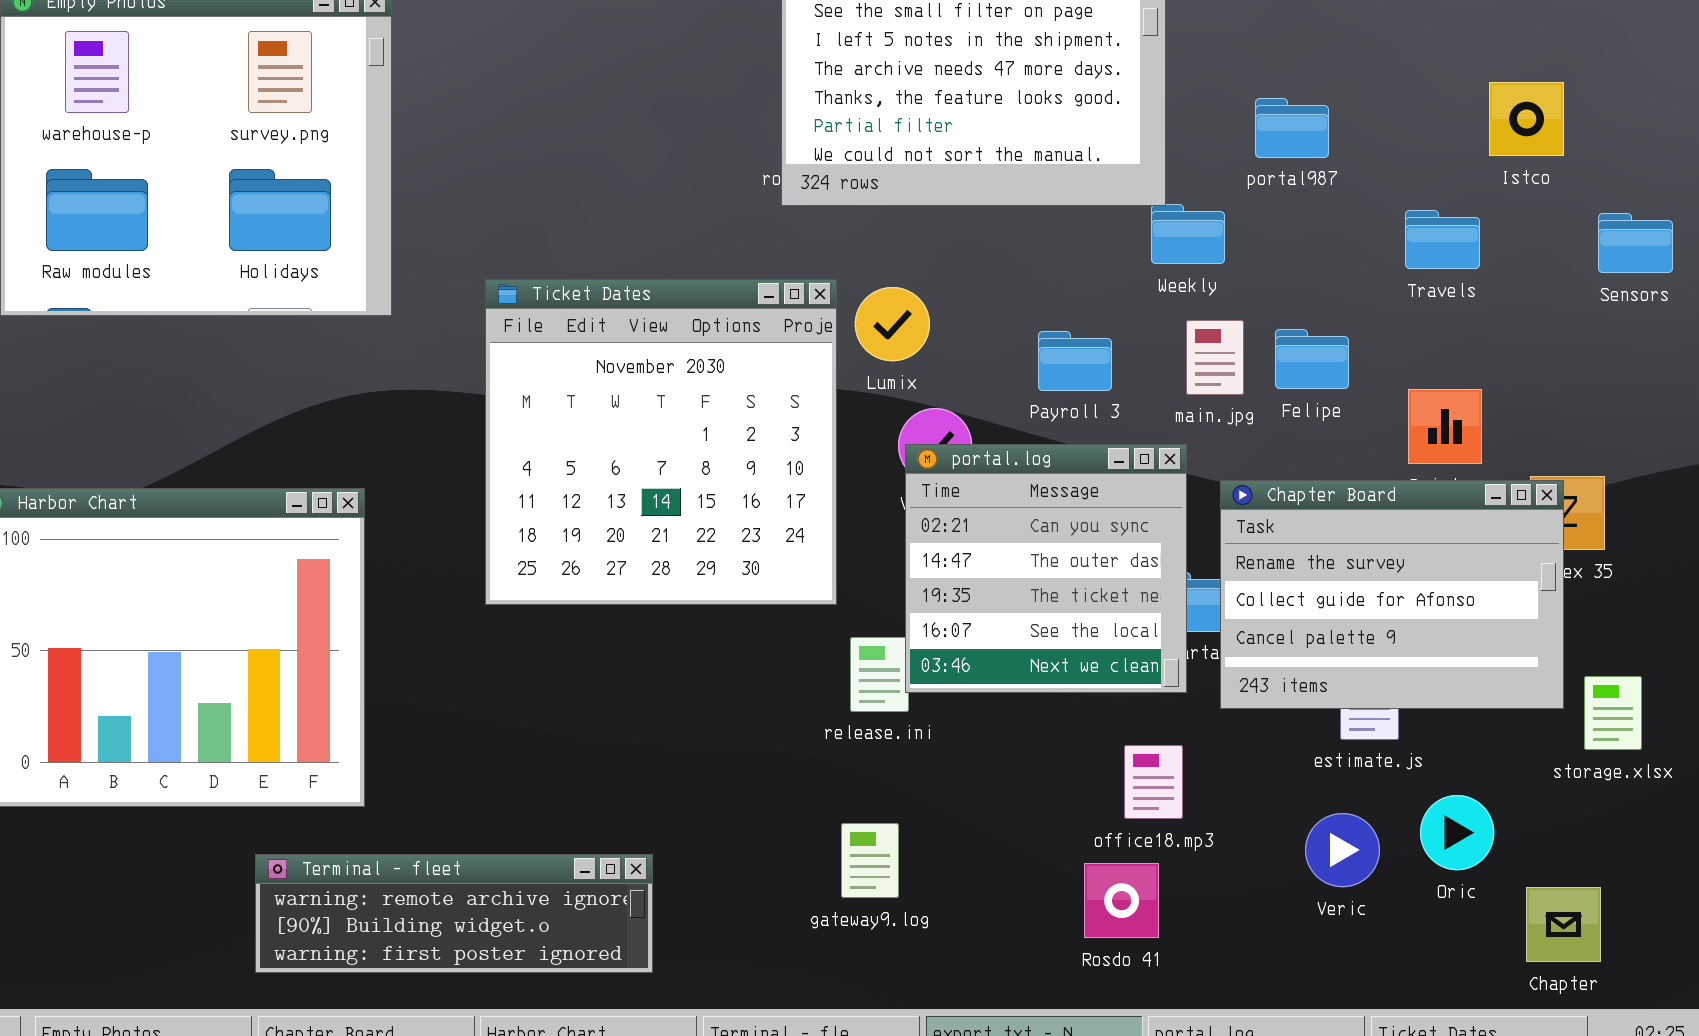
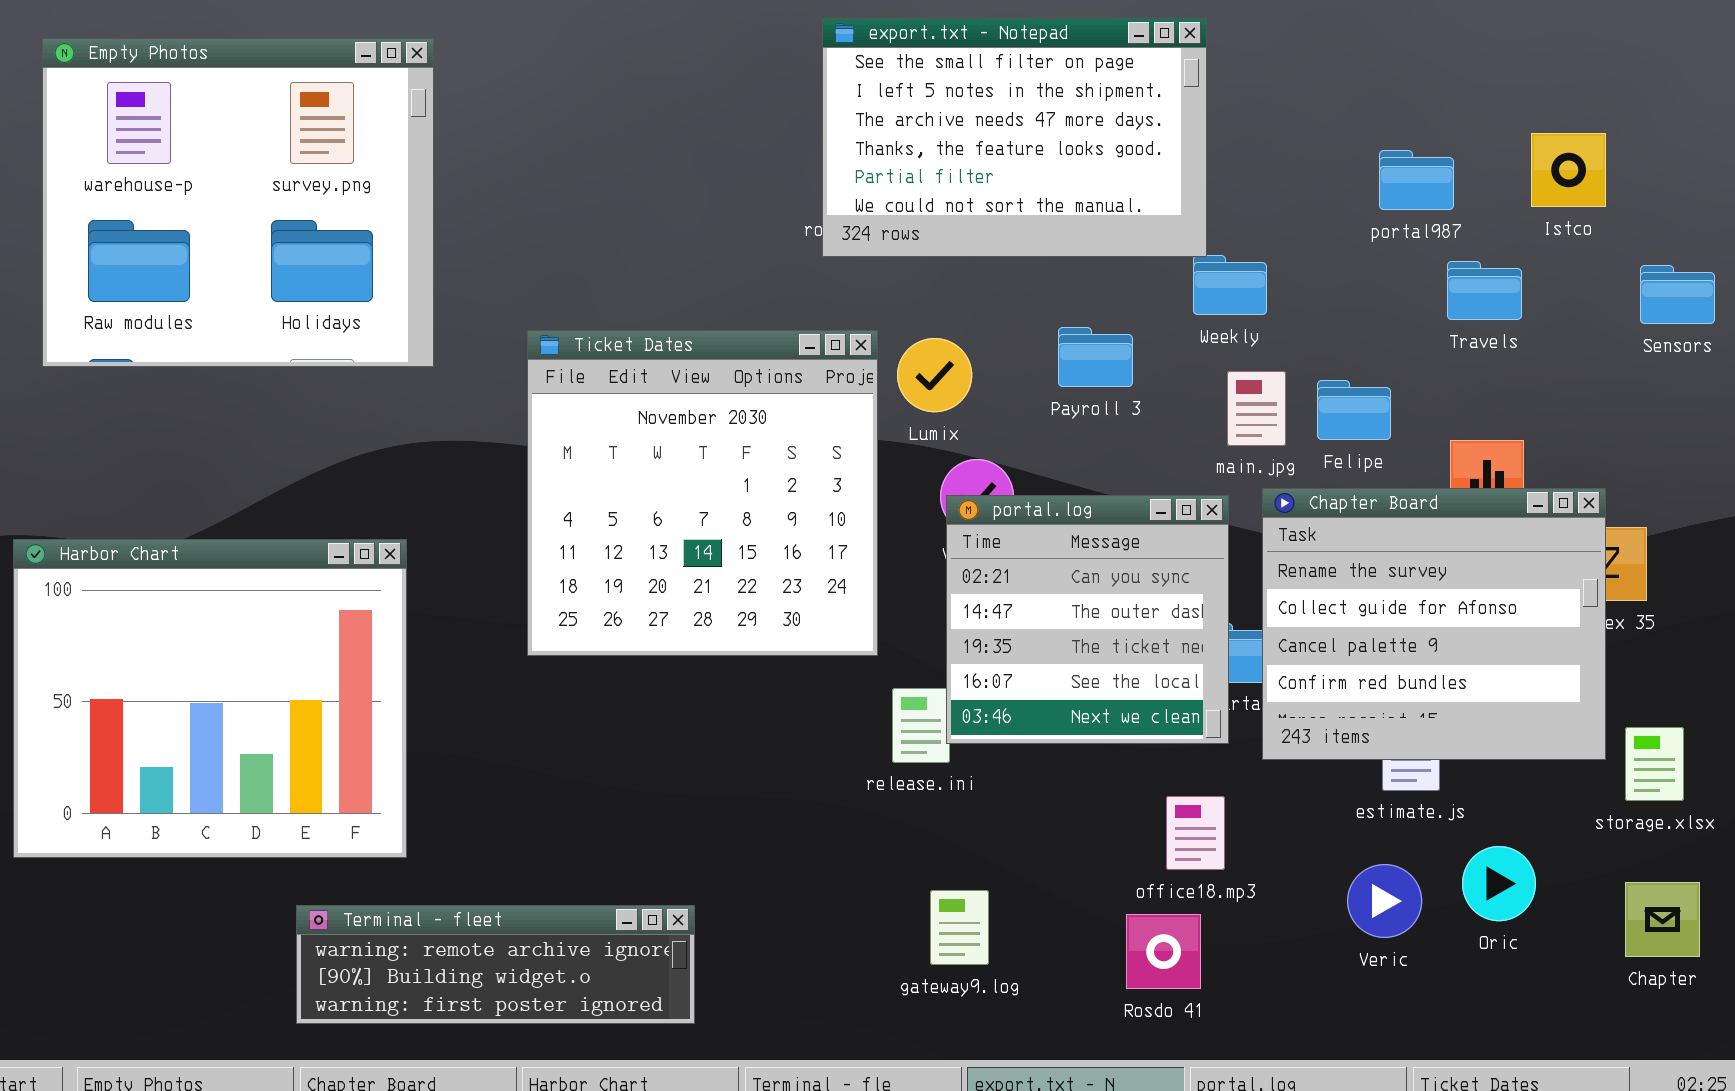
portal987: [1255,98,1329,158] -> [1379,150,1454,210], moved
Payroll 3: [1038,331,1112,391] -> [1058,327,1133,387], moved
Chapter Board: [1220,480,1564,709] -> [1262,488,1606,760], resized
gateway9.log: [841,823,899,898] -> [930,890,989,965], moved
Chapter: [1526,887,1601,962] -> [1625,882,1700,957], moved

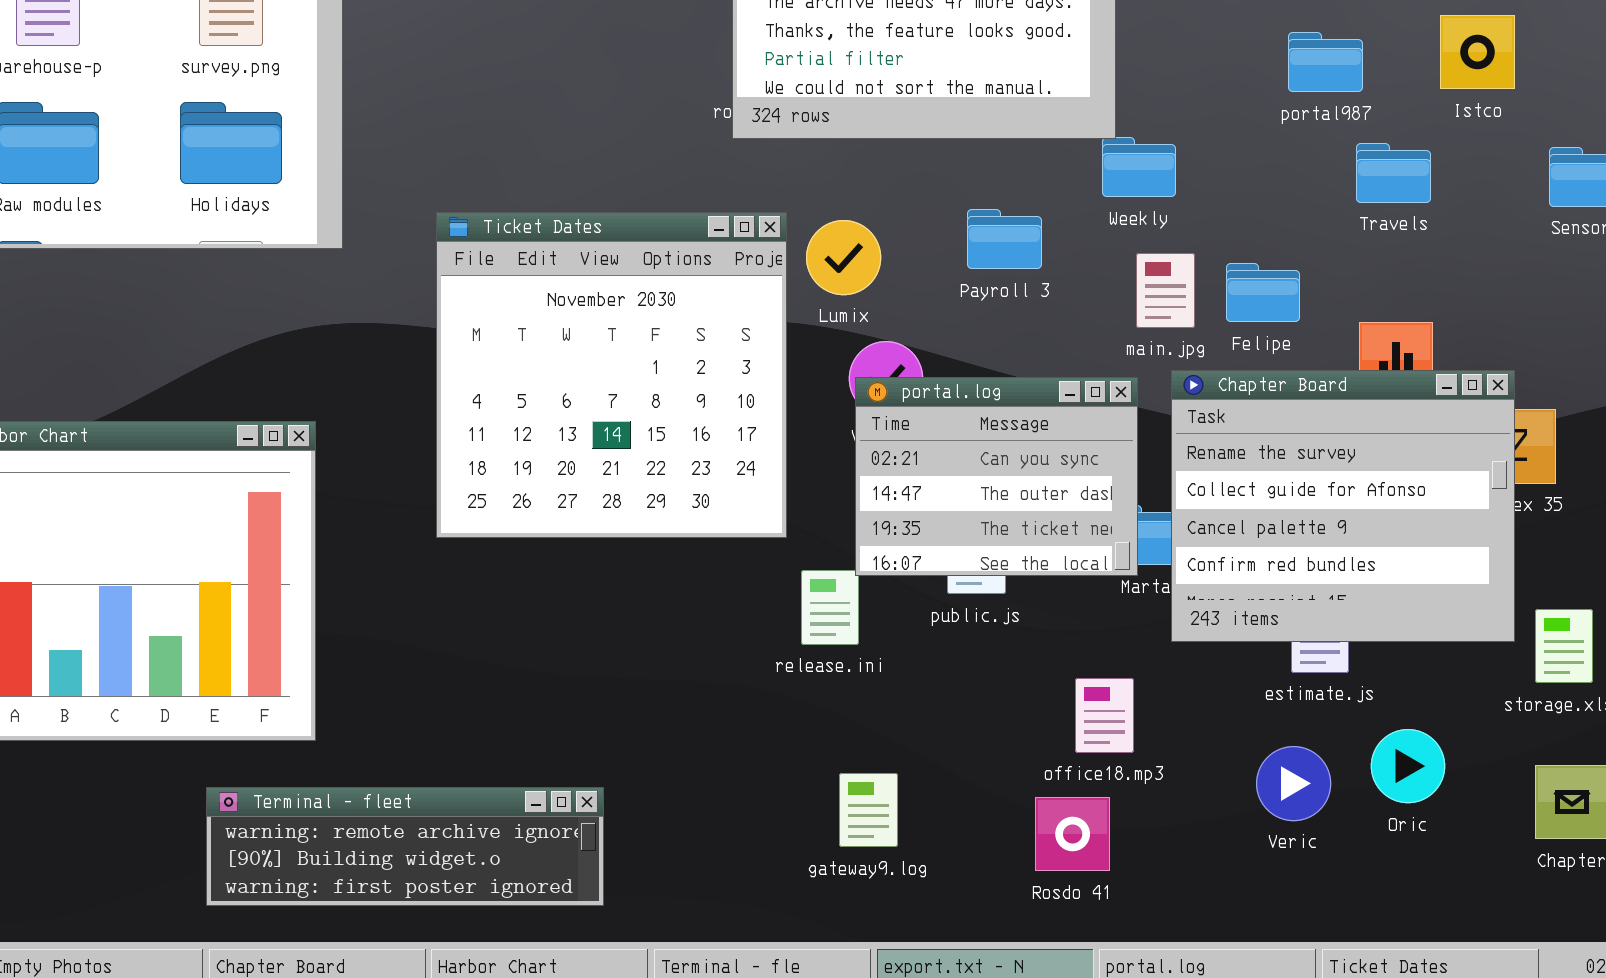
portal.log: [946,495,1229,744] -> [855,377,1138,576], resized

